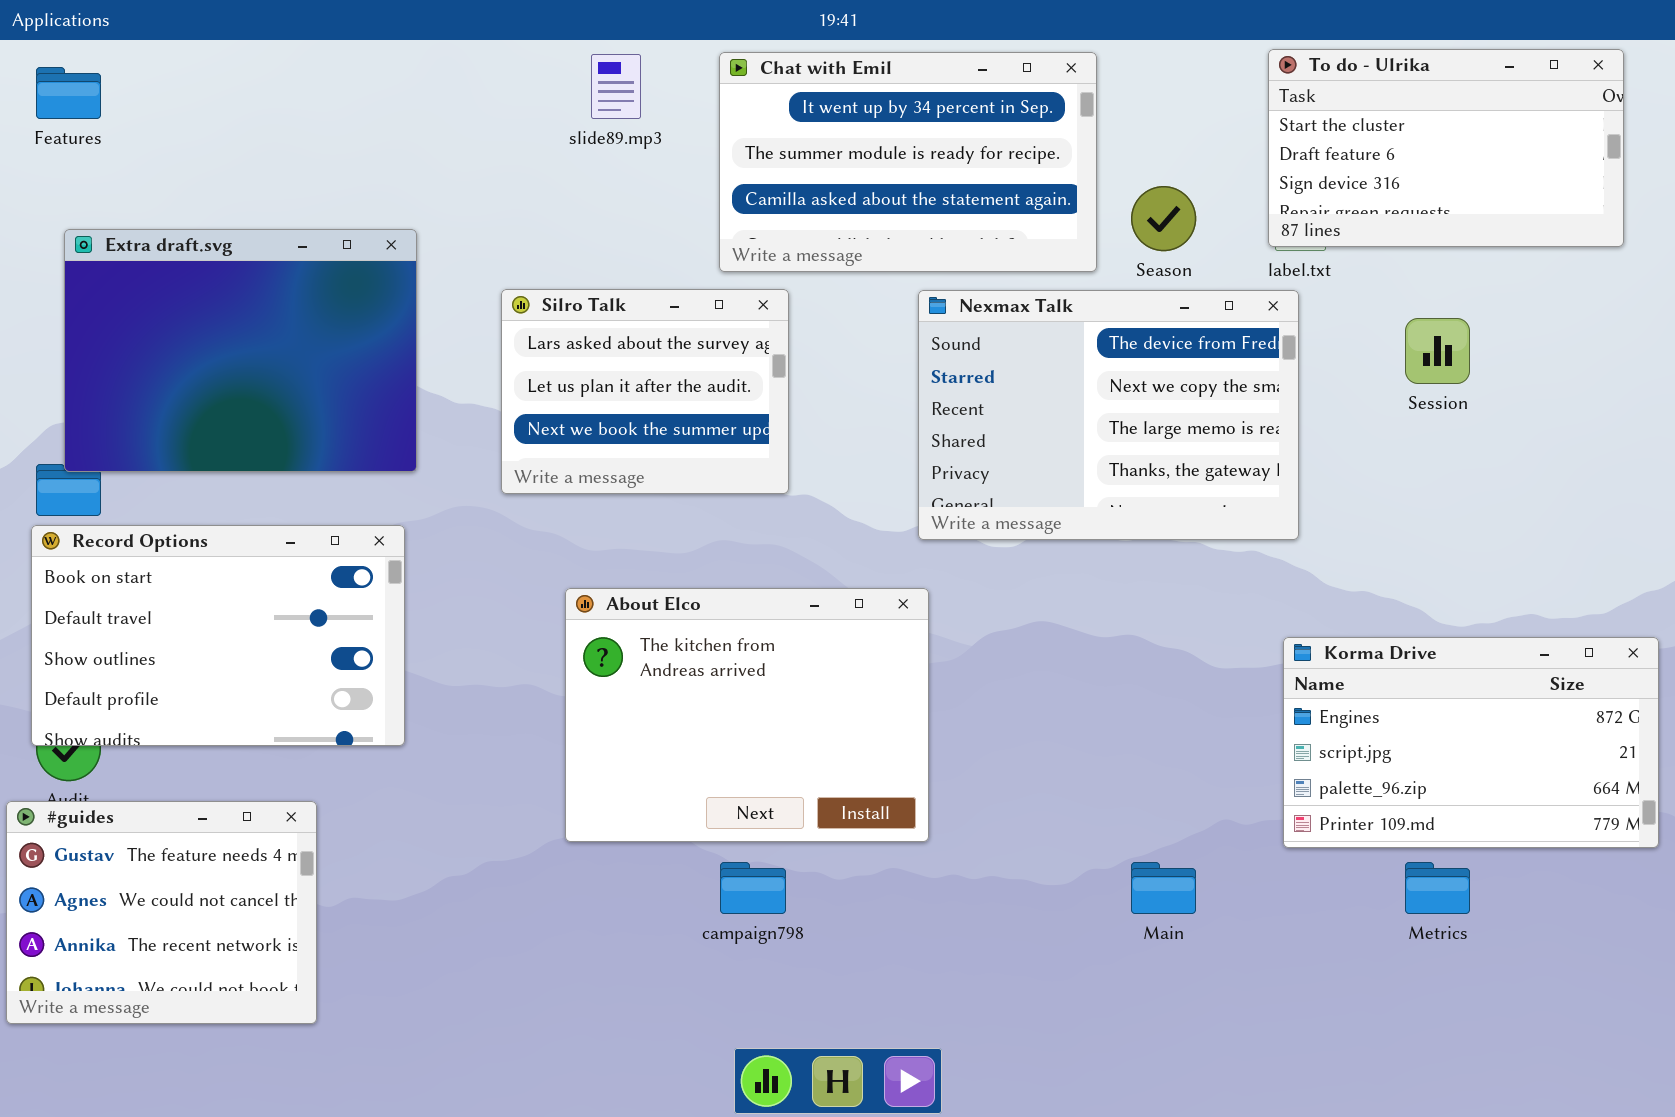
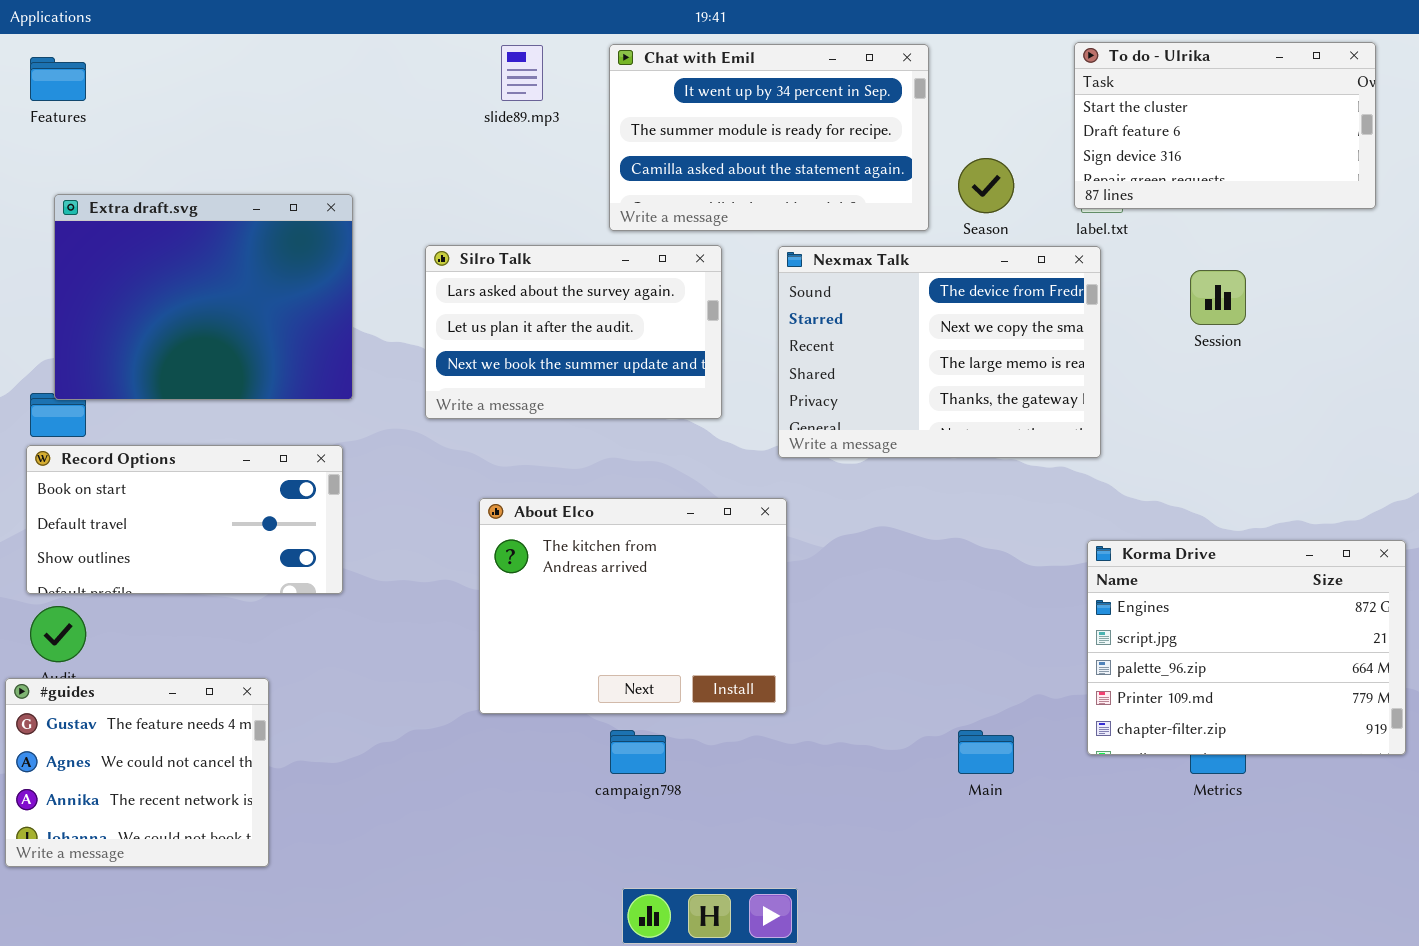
Silro Talk: [501,289,789,494] -> [425,245,722,419], resized
Record Options: [31,525,405,746] -> [26,445,343,594], resized
Korma Drive: [1283,637,1659,848] -> [1087,540,1406,755], resized

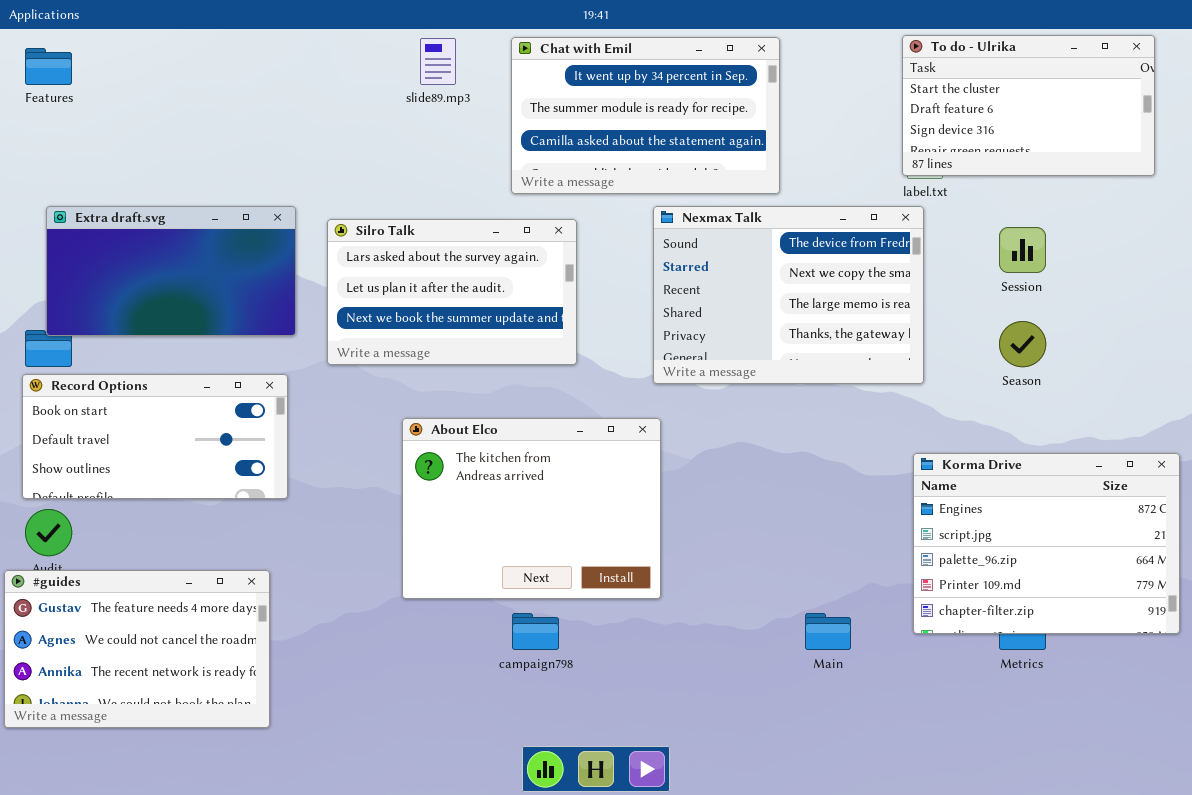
Season: [958,158,1014,213] -> [999,321,1046,367], moved
Extra draft.svg: [54,194,353,400] -> [46,206,296,336], resized
Silro Talk: [425,245,722,419] -> [327,219,577,365], moved
#guides: [5,678,269,867] -> [4,570,270,728], resized

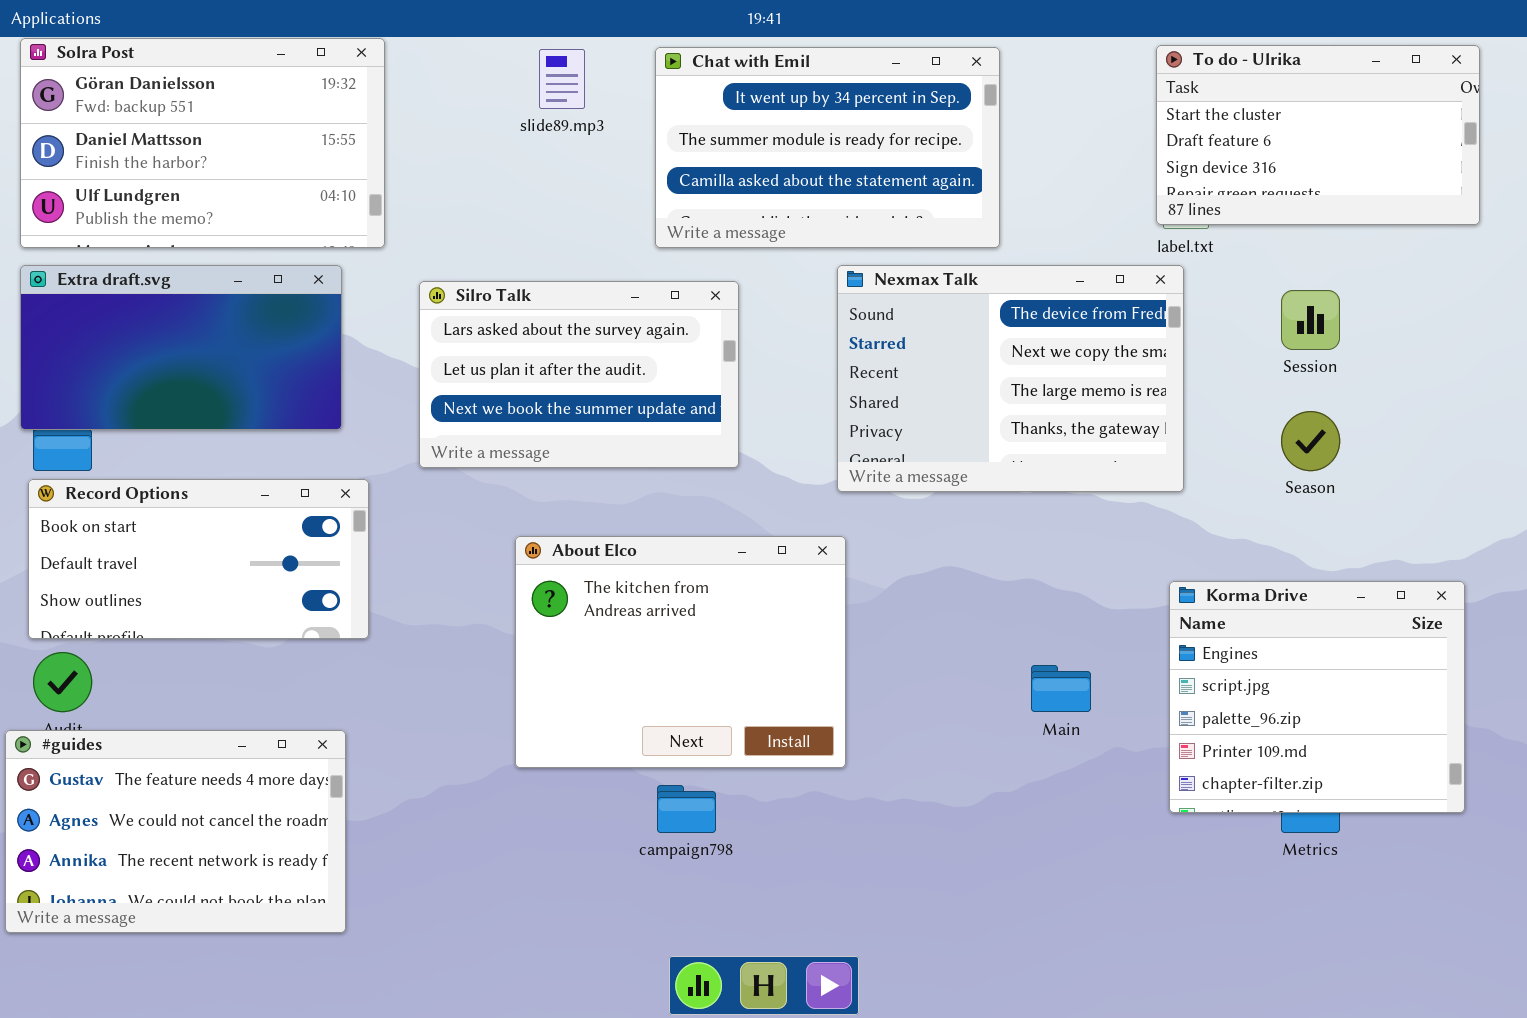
Solra Post: none -> [20,38,385,248], opened
Extra draft.svg: [46,206,296,336] -> [20,265,342,430], moved
Korma Drive: [913,453,1180,634] -> [1169,581,1465,813], resized
Main: [805,613,851,650] -> [1031,665,1091,712], moved

